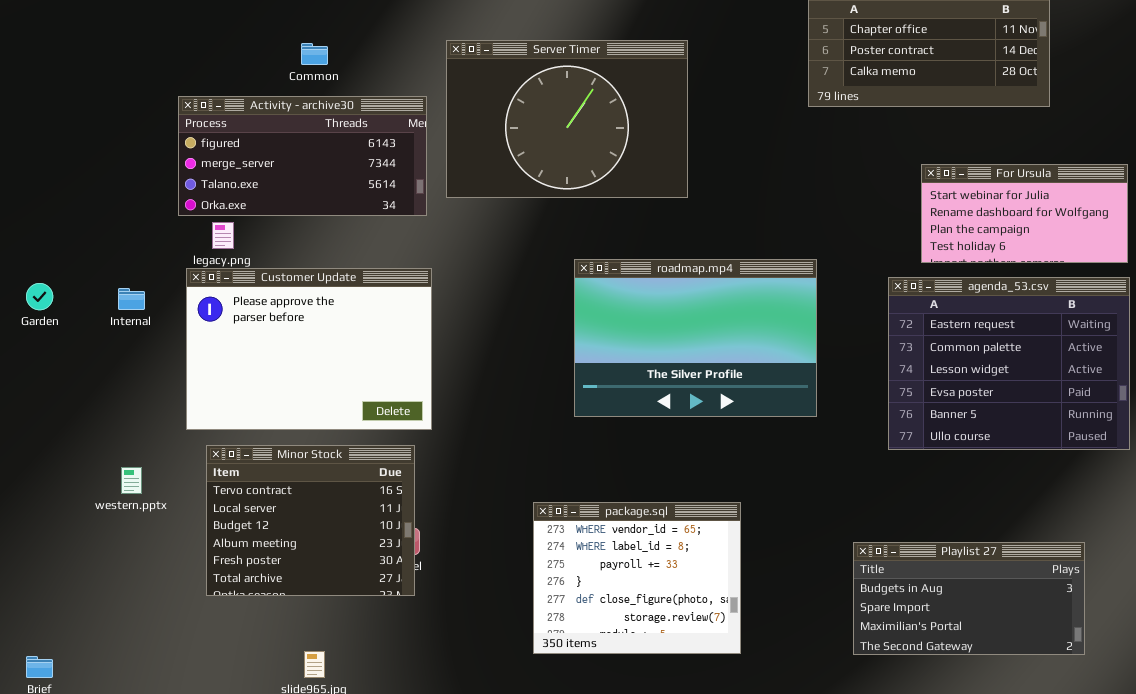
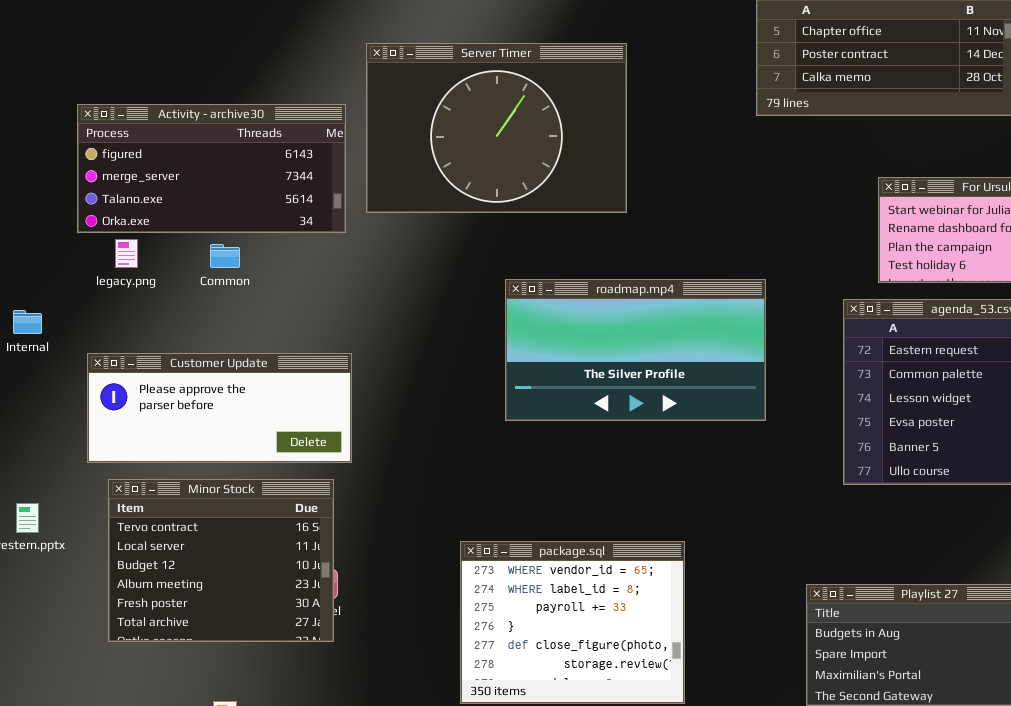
Common: [301,43,328,65] -> [210,244,240,268], moved
roadmap.mp4: [574,259,817,417] -> [505,279,766,421], resized
Customer Update: [186,268,432,430] -> [87,353,352,463], resized

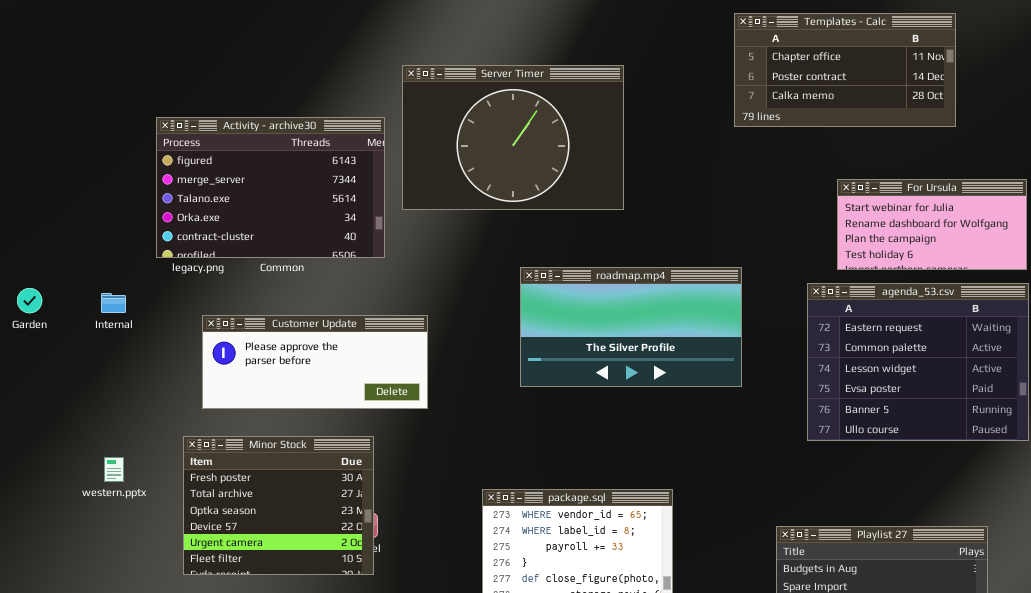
Activity - archive30: [77,104,346,233] -> [156,117,385,258], resized
Customer Update: [87,353,352,463] -> [202,315,428,409], moved
Minor Stock: [108,479,334,642] -> [183,436,374,575], scrolled down 4 rows

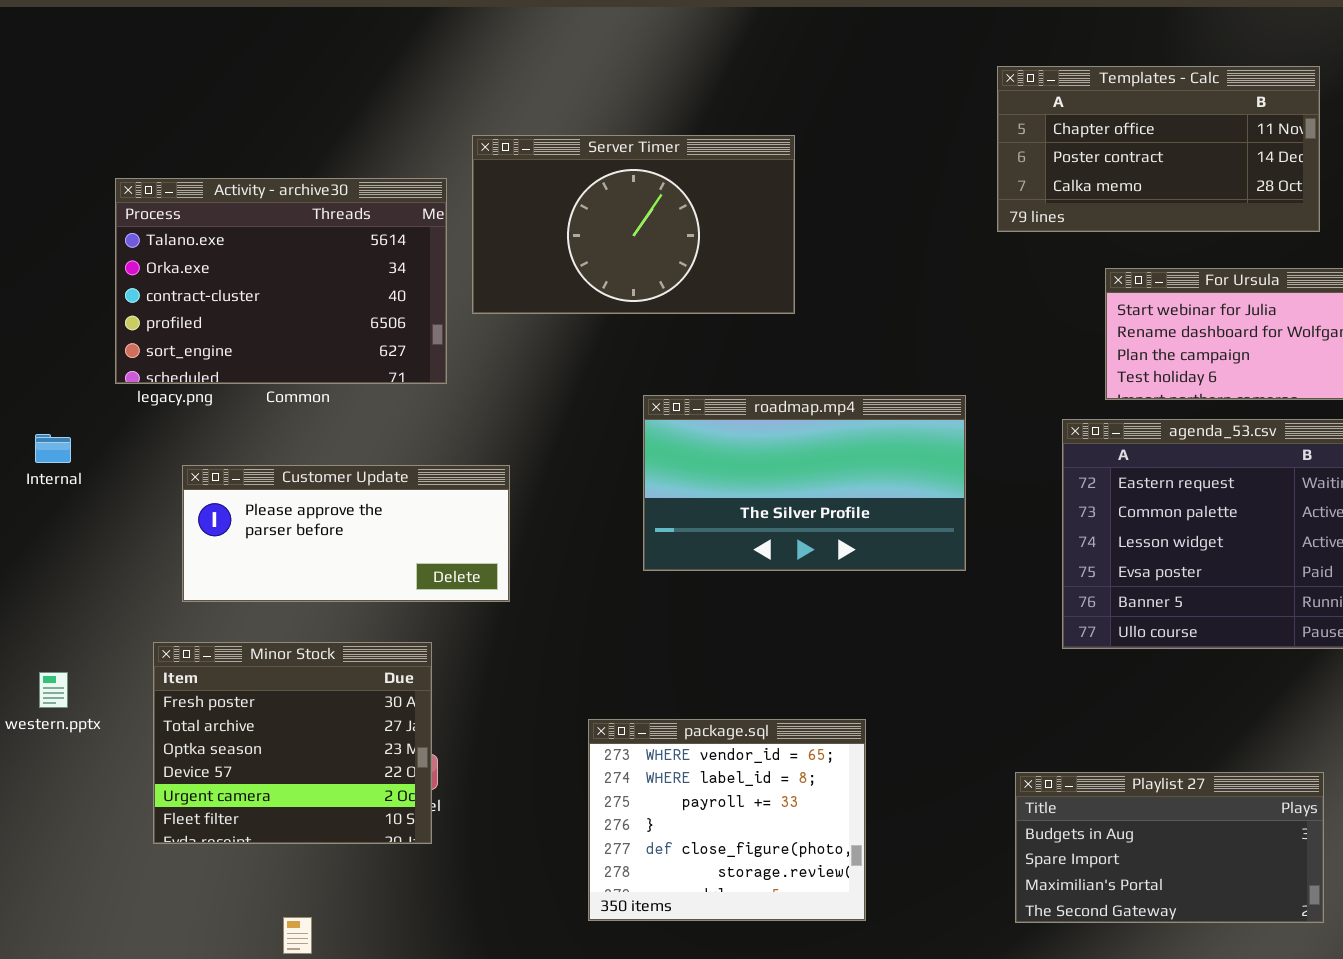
Templates - Calc: [734,13,956,127] -> [997,66,1320,232], moved
Server Timer: [402,65,624,210] -> [472,135,795,314], resized
Activity - archive30: [156,117,385,258] -> [115,178,447,384], scrolled down 2 rows

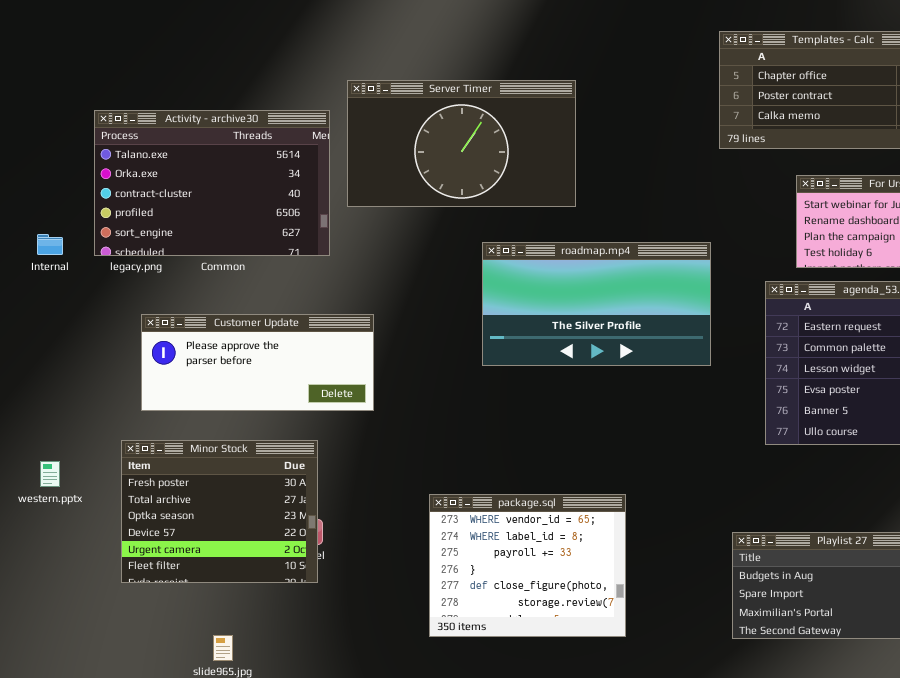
roadmap.mp4: [643,395,966,571] -> [482,242,711,366], moved
Internal: [35,434,71,463] -> [37,234,63,255], moved

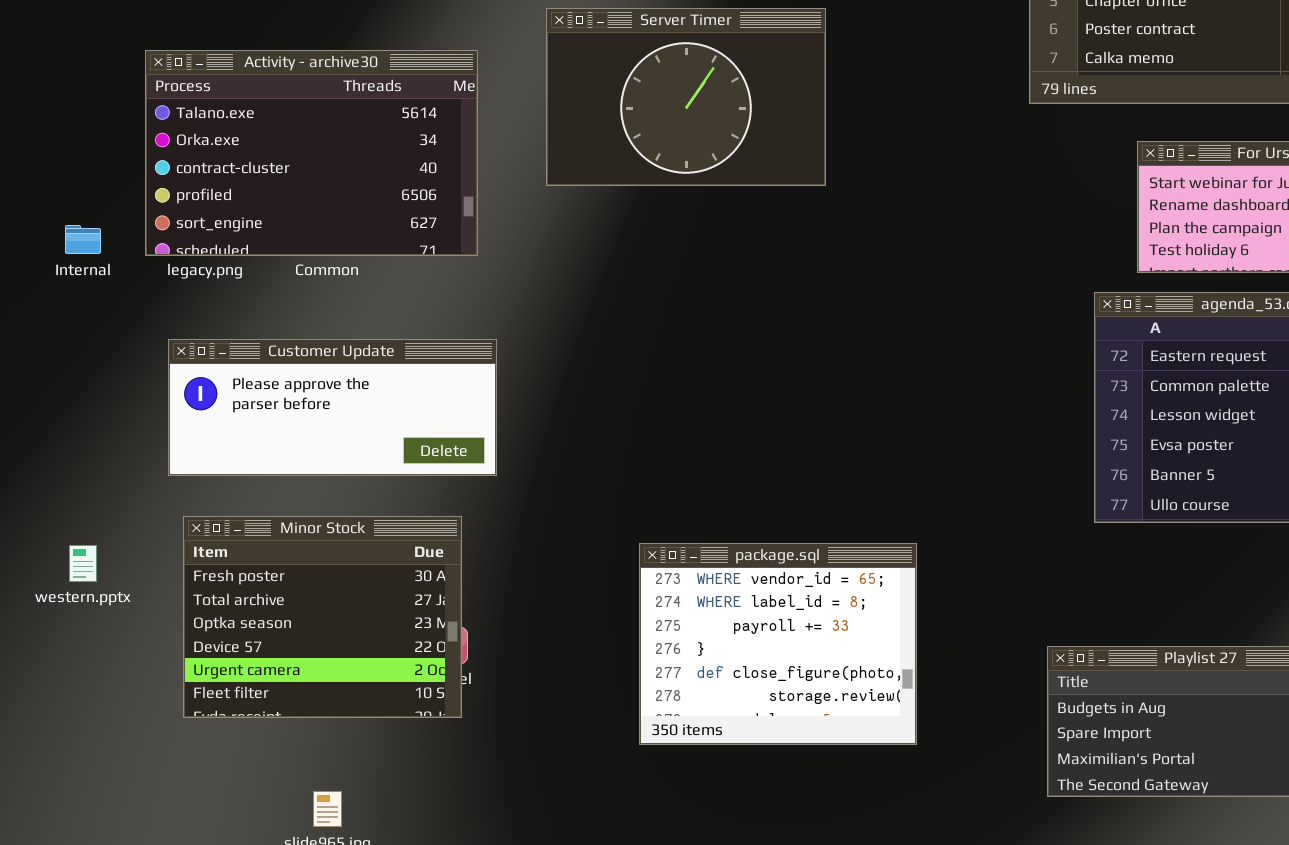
Server Timer: [347,80,576,207] -> [546,8,826,186], resized
roadmap.mp4: [482,242,711,366] -> none, closed
Customer Update: [141,314,374,411] -> [168,339,497,476], moved
package.sql: [429,494,626,637] -> [639,543,917,745], moved

